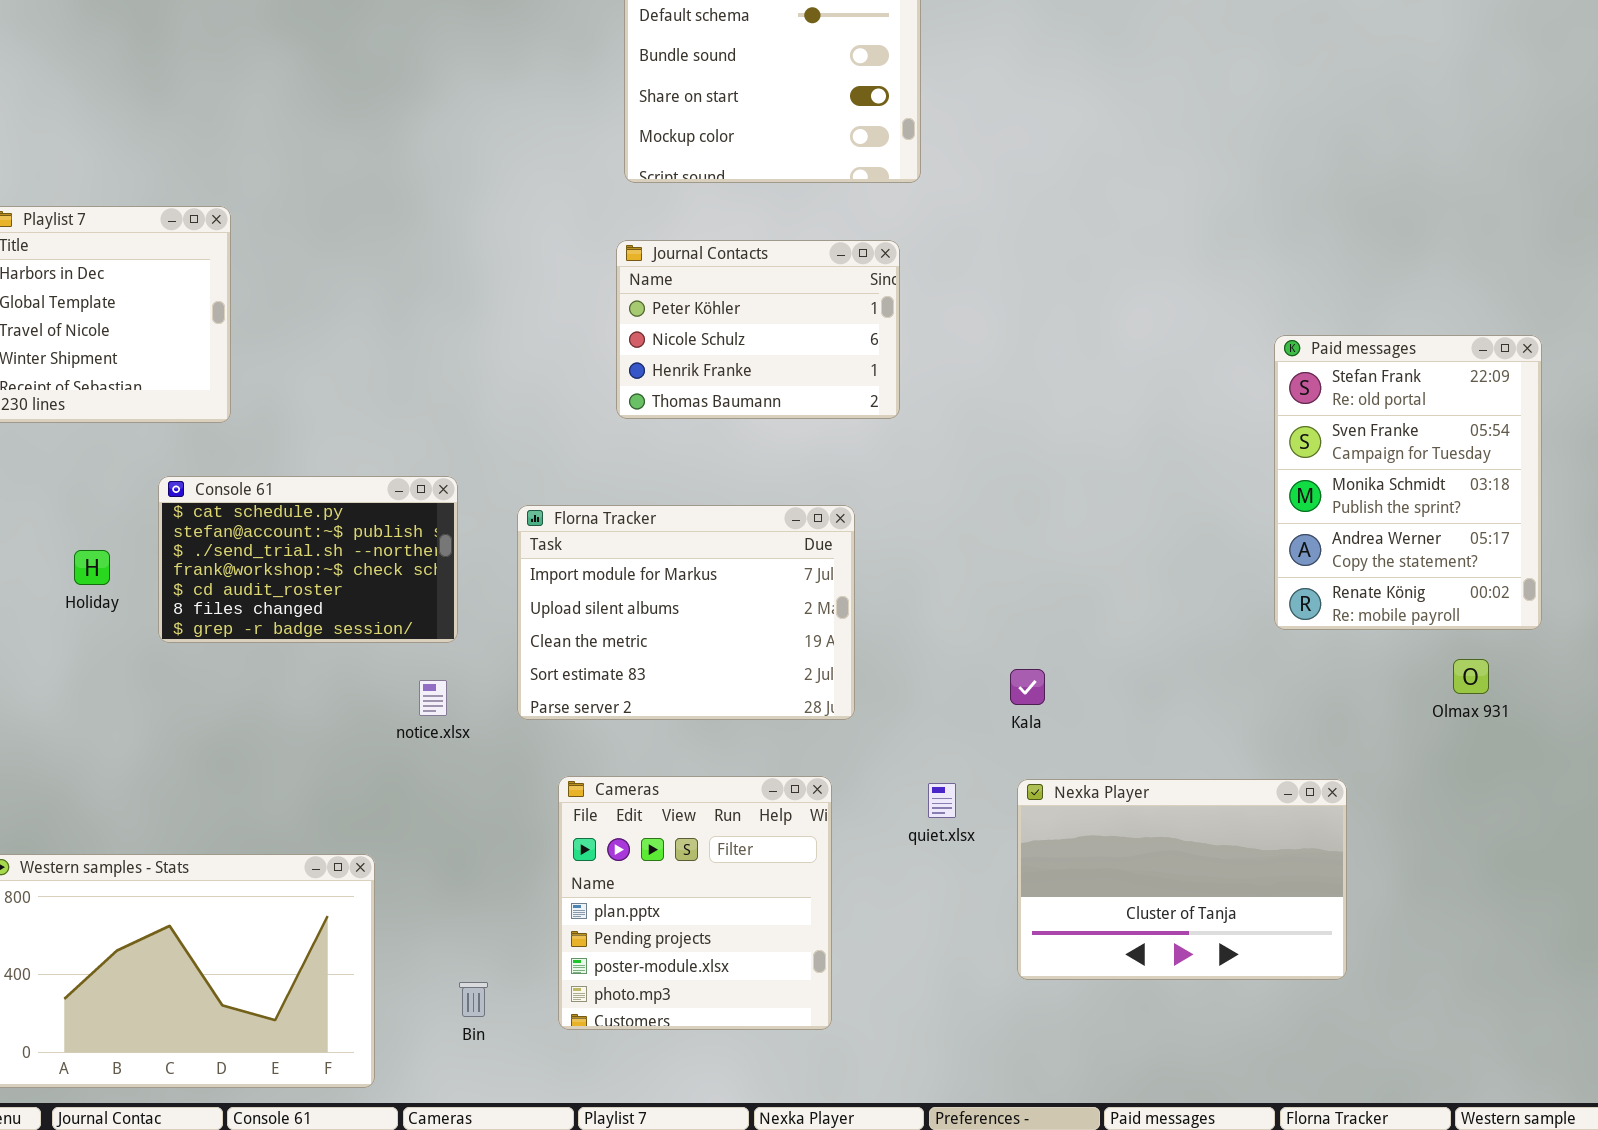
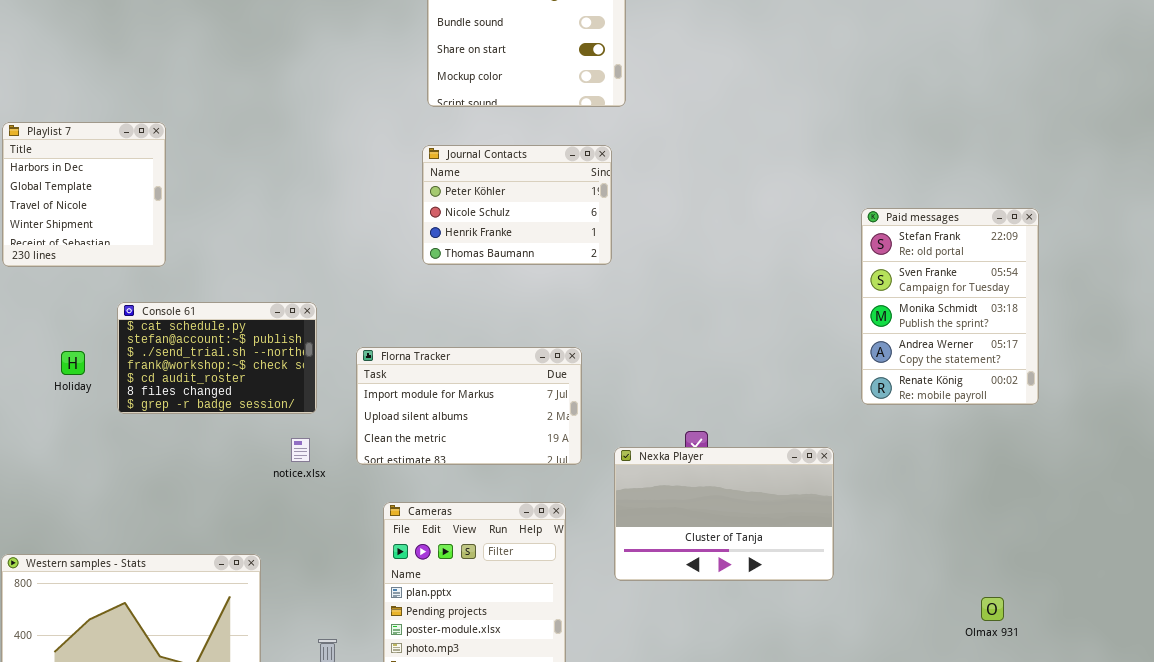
Florna Tracker: [517,505,855,720] -> [356,347,582,465], resized
Olmax 931: [1453,659,1489,694] -> [981,597,1004,621], moved
Nexka Player: [1017,779,1347,980] -> [614,447,834,581], moved

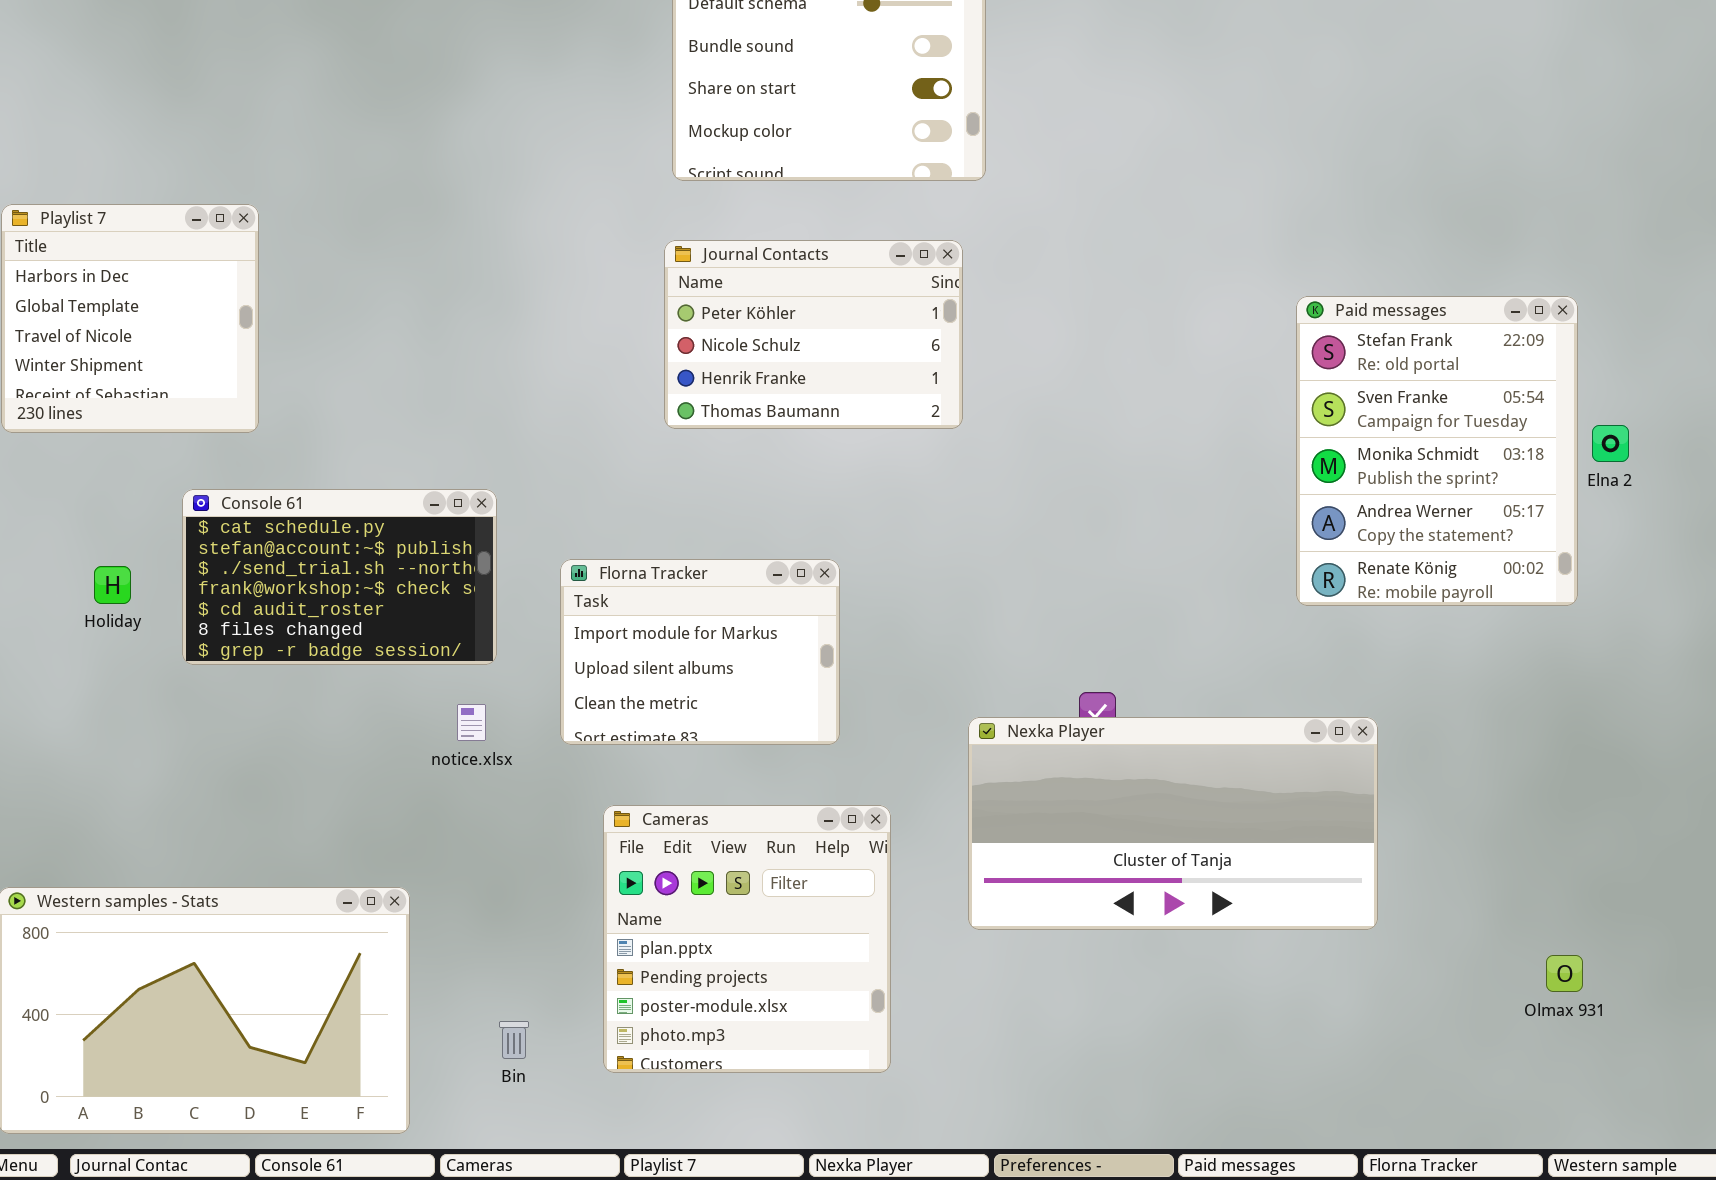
Paid messages: [861,208,1039,405] -> [1296,296,1578,606], moved
Florna Tracker: [356,347,582,465] -> [560,559,840,745], resized
Nexka Player: [614,447,834,581] -> [968,717,1378,930], resized

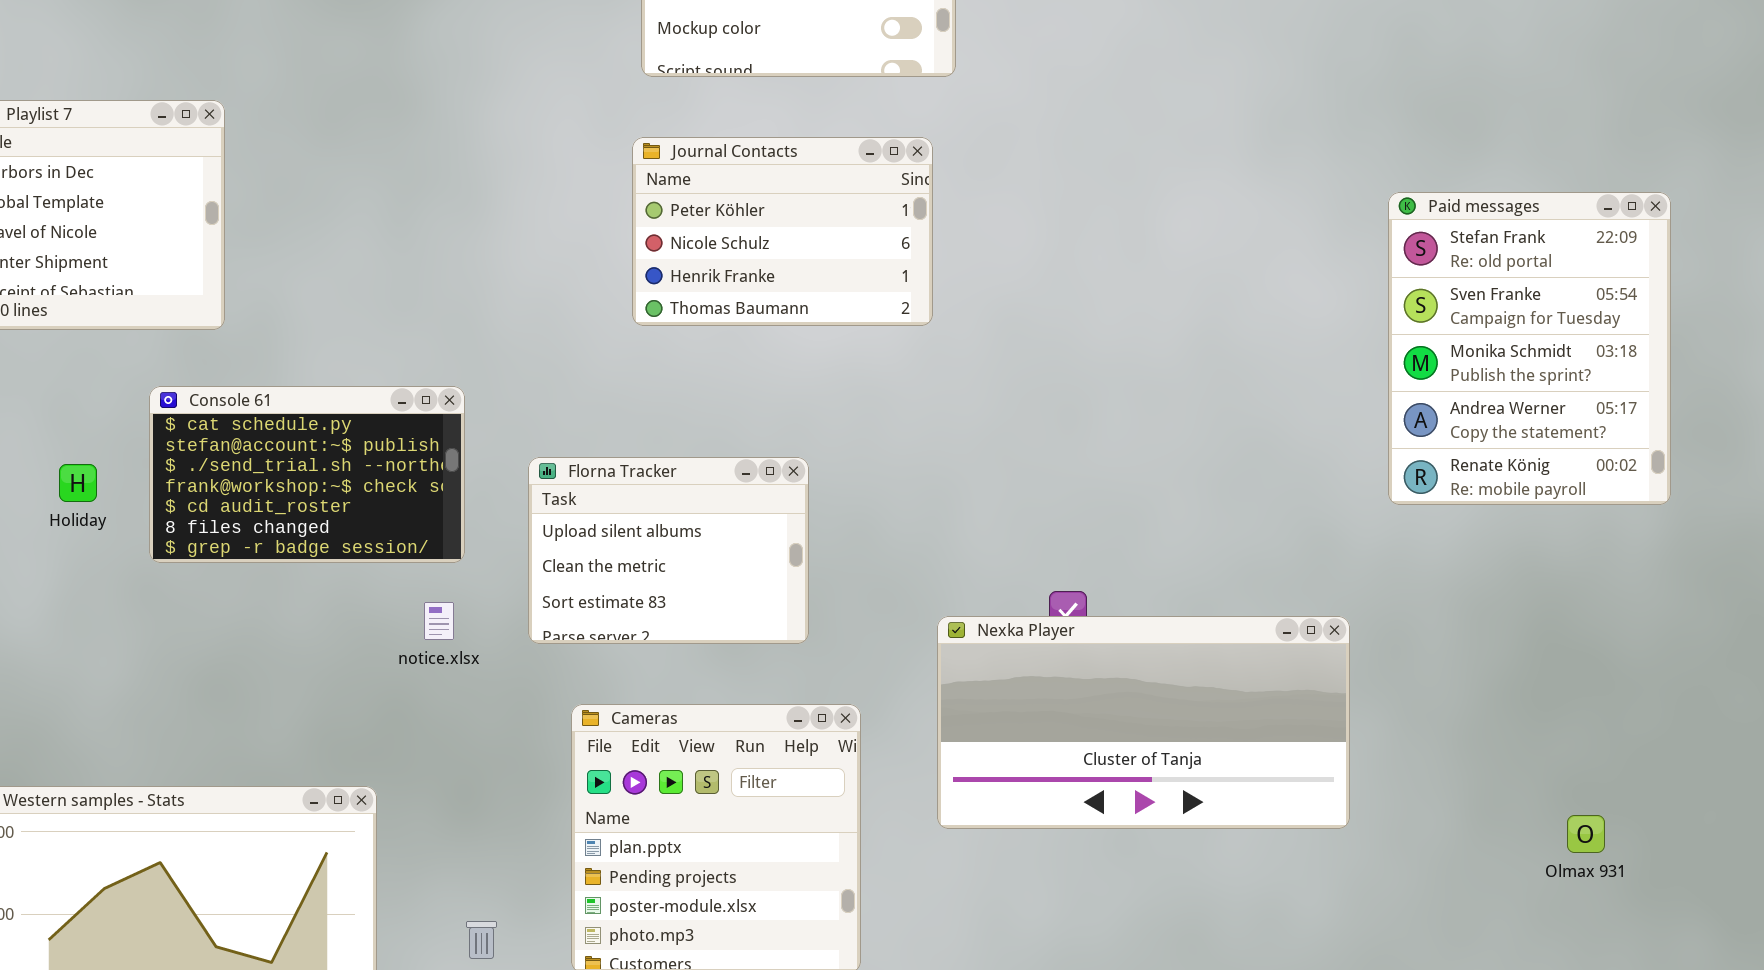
Paid messages: [1296,296,1578,606] -> [1388,192,1671,505], moved
Florna Tracker: [560,559,840,745] -> [528,457,809,644], scrolled down 1 row
Olmax 931: [1546,955,1583,992] -> [1567,815,1605,853], moved

